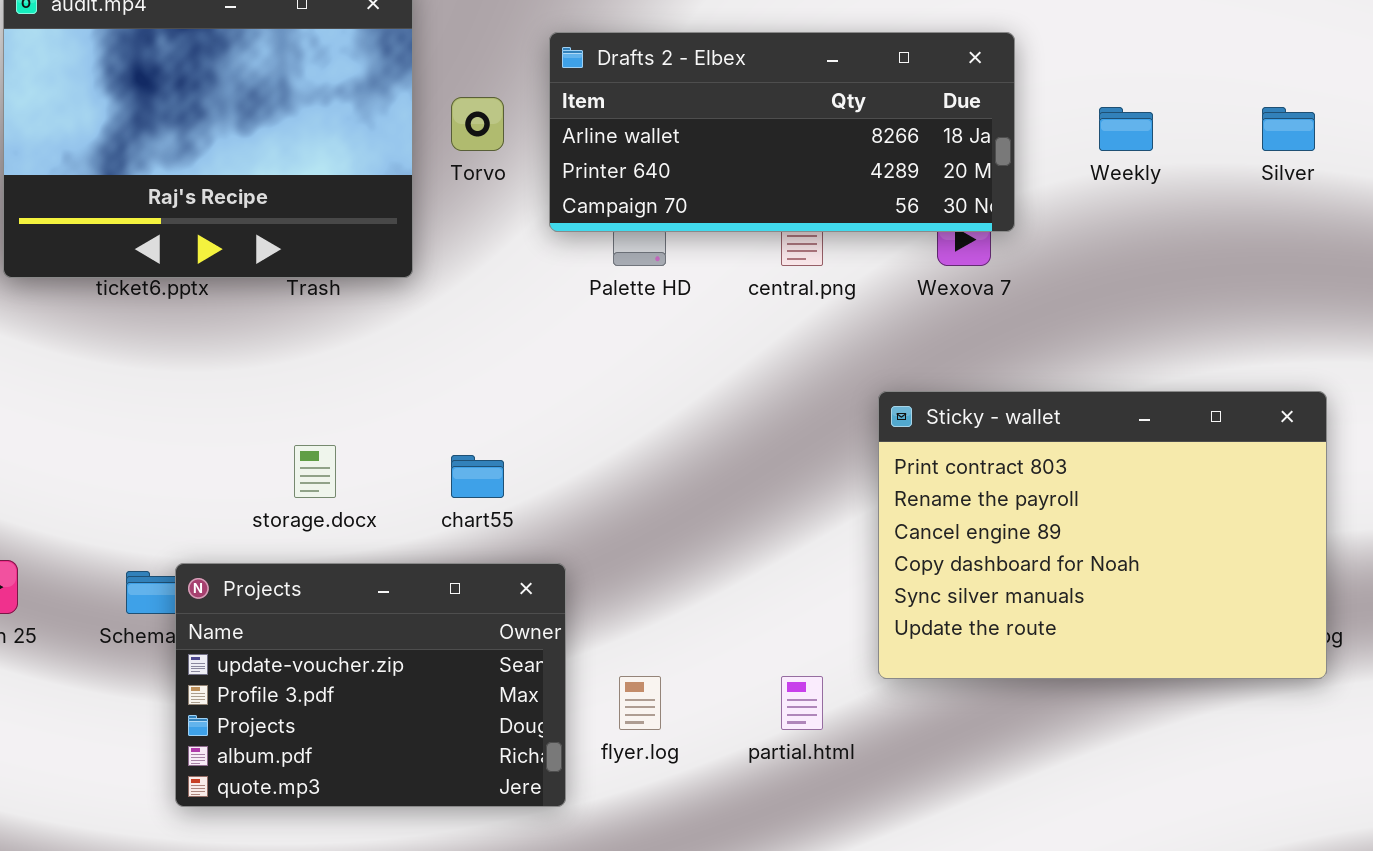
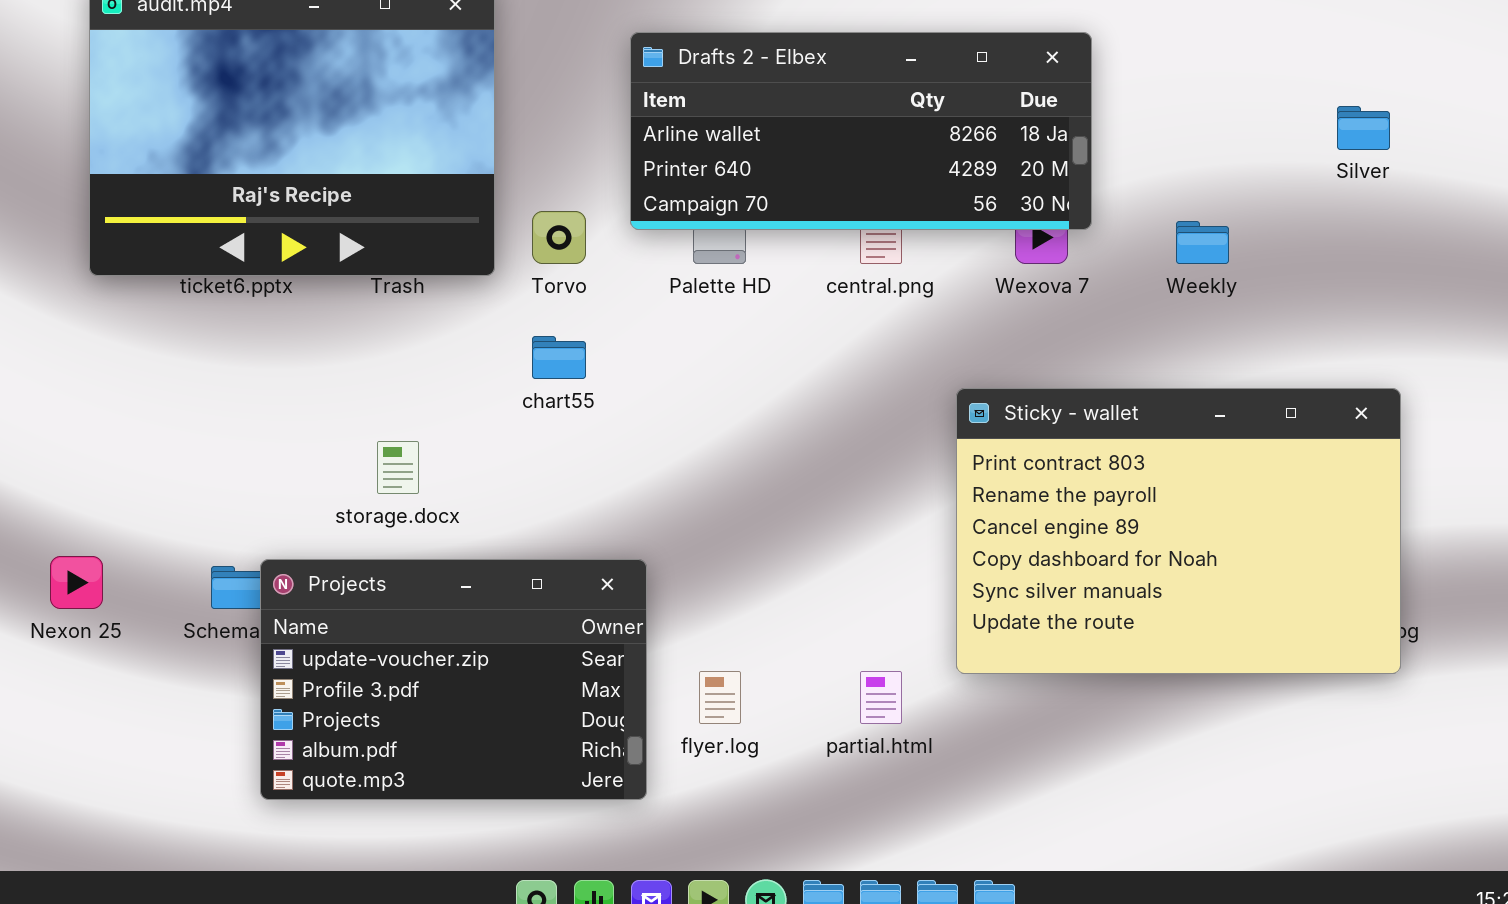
Torvo: [451,97,504,151] -> [532,211,586,264], moved
Weekly: [1099,107,1153,151] -> [1176,221,1229,264], moved
chart55: [451,455,504,498] -> [532,336,586,379], moved

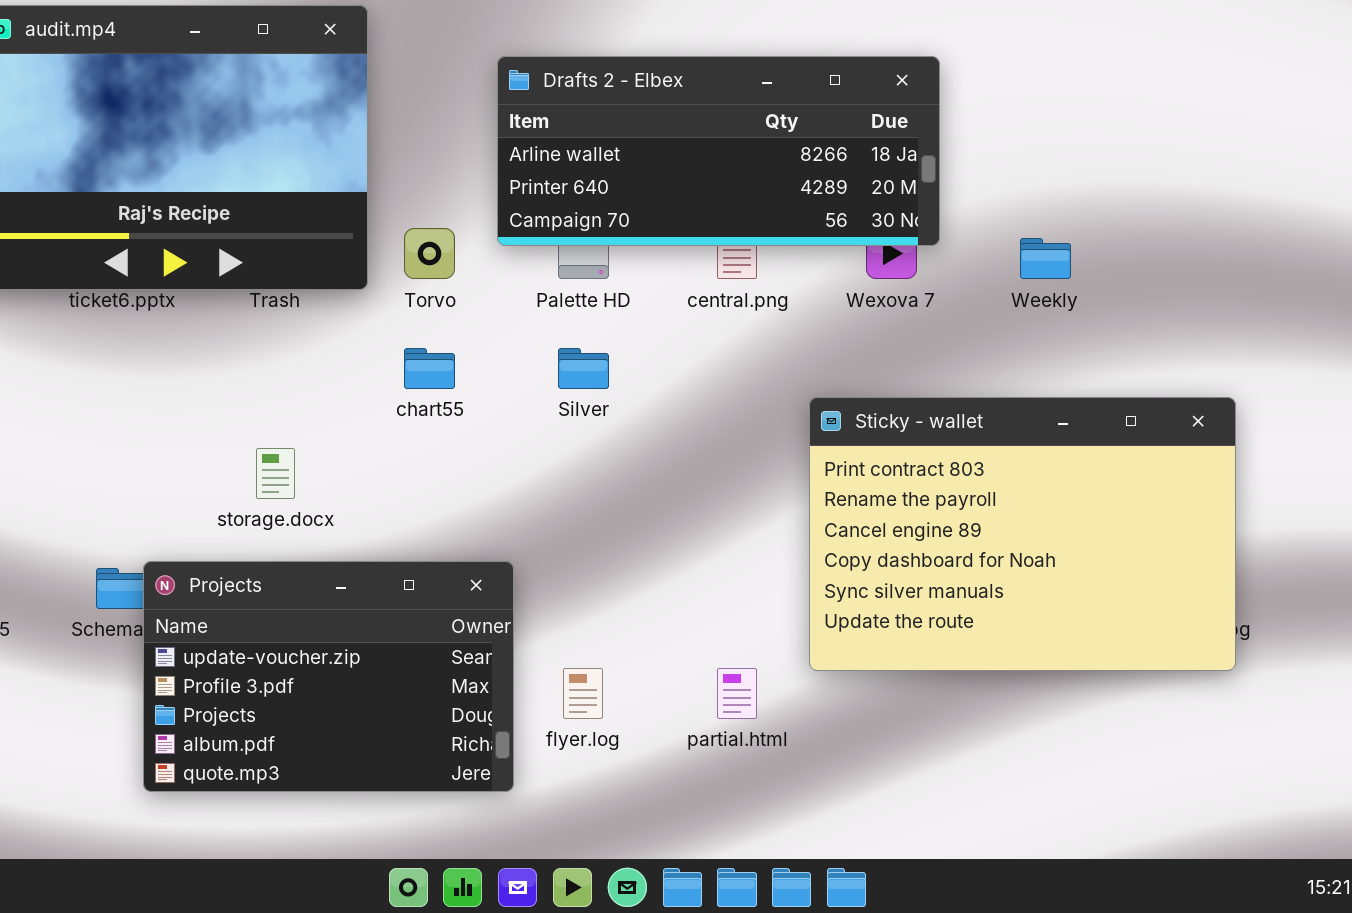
Silver: [1337,106,1390,150] -> [558,348,609,389], moved

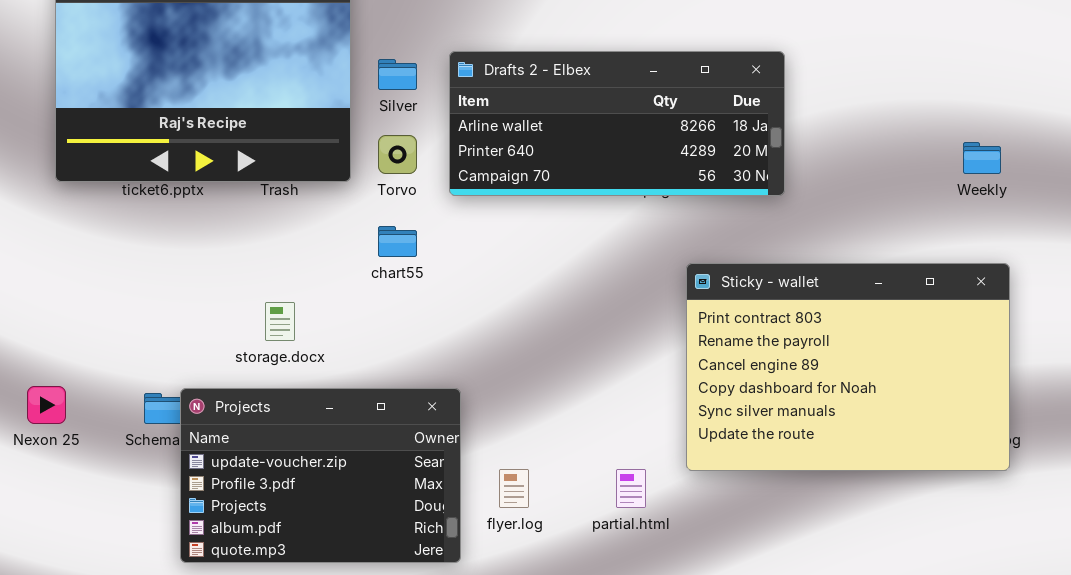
Drafts 2 - Elbex: [497,56,940,246] -> [449,51,785,196], moved
Weekly: [1020,238,1071,279] -> [963,142,1001,174], moved
Silver: [558,348,609,389] -> [378,59,417,90], moved

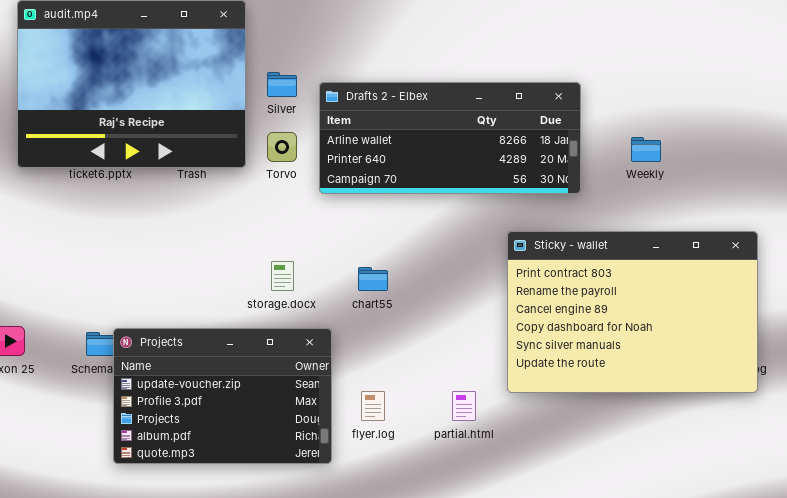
Drafts 2 - Elbex: [449,51,785,196] -> [319,82,581,194], moved
Weekly: [963,142,1001,174] -> [631,137,661,162], moved
chart55: [378,226,417,257] -> [358,267,388,291], moved
storage.docx: [265,302,295,341] -> [271,261,294,291], moved

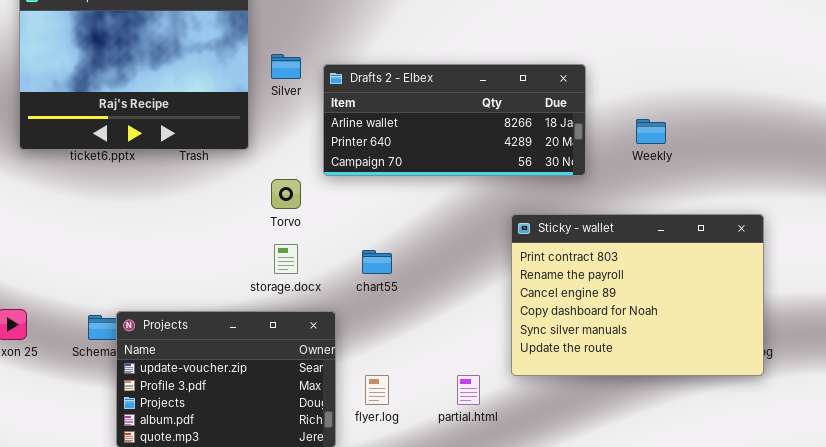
Torvo: [267,132,297,162] -> [271,179,301,209], moved

